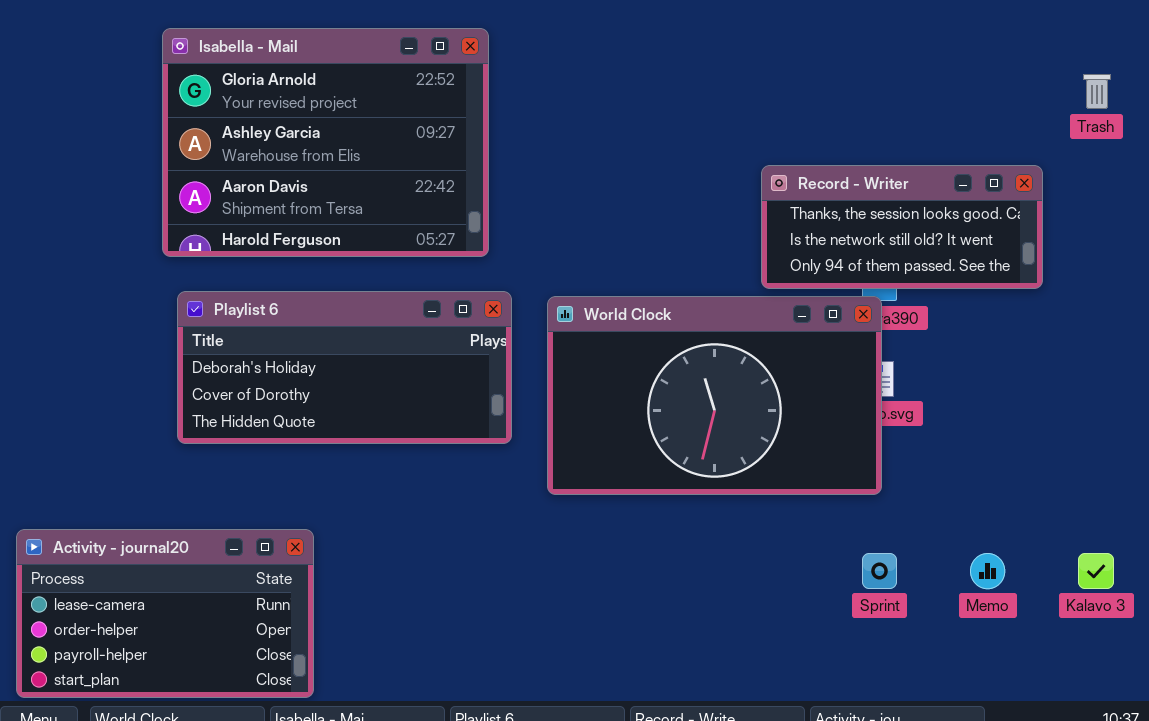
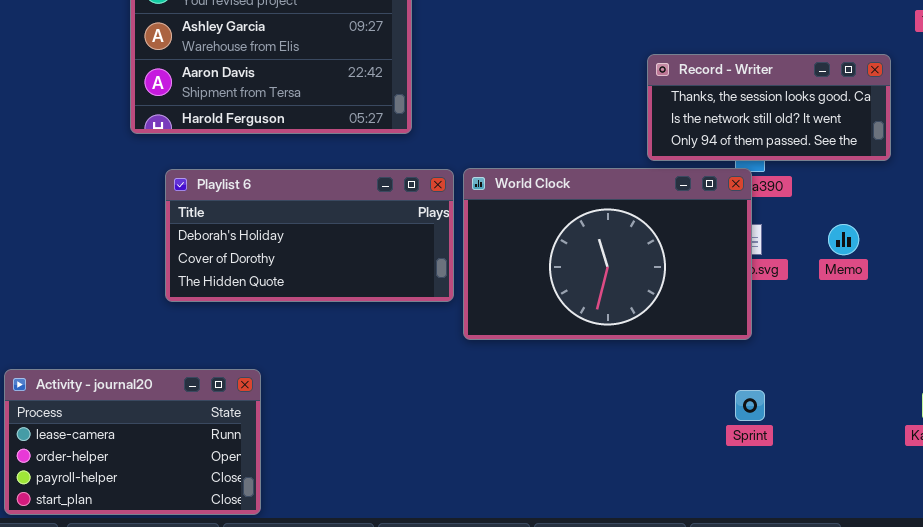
Playlist 6: [177,291,512,444] -> [165,169,454,302], moved
Memo: [970,553,1005,589] -> [828,224,859,255], moved

